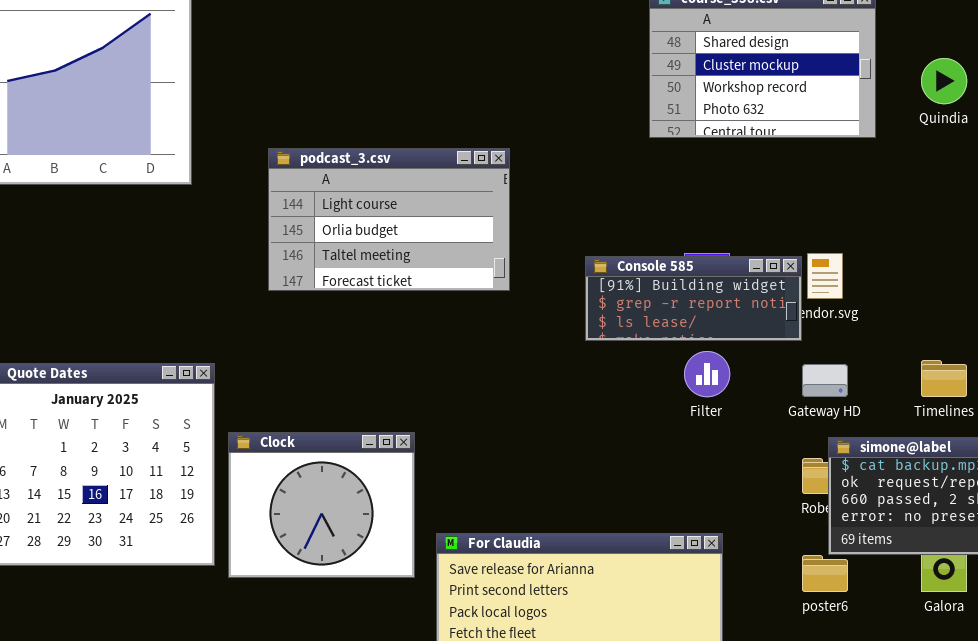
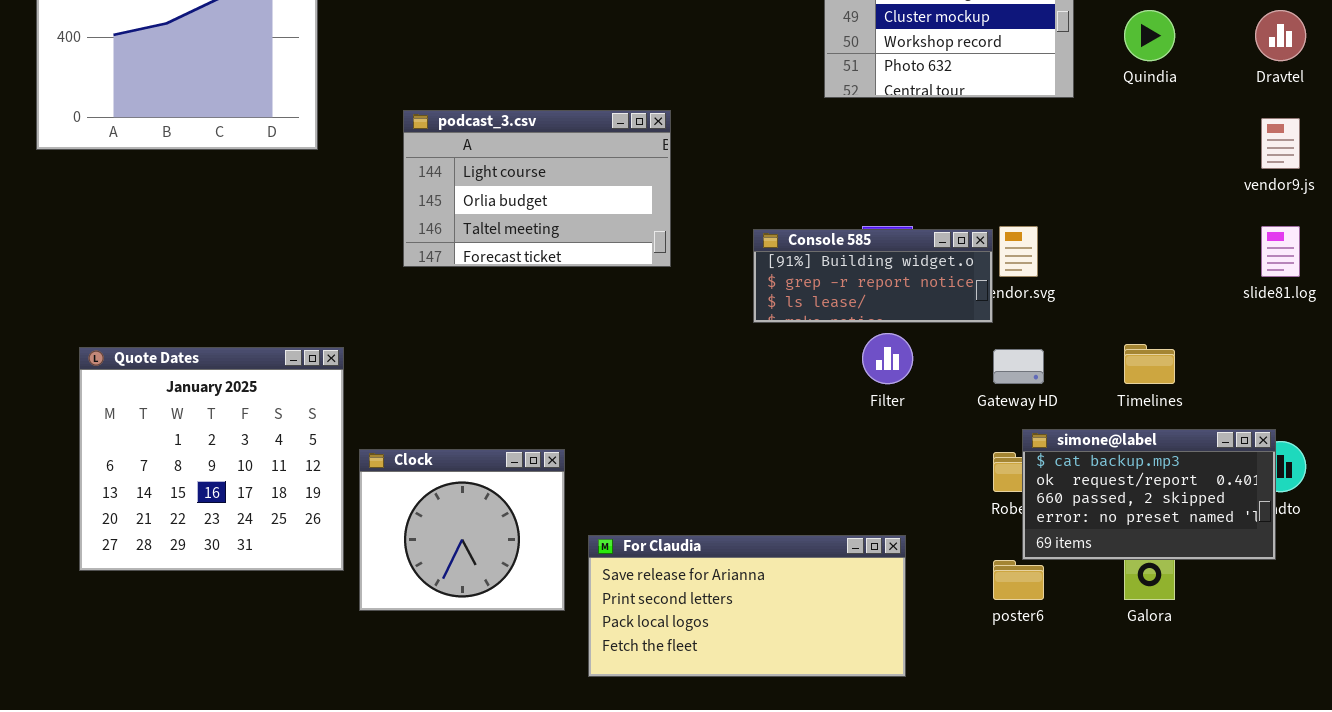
Clock: [228,432,415,578] -> [359,449,565,611], moved

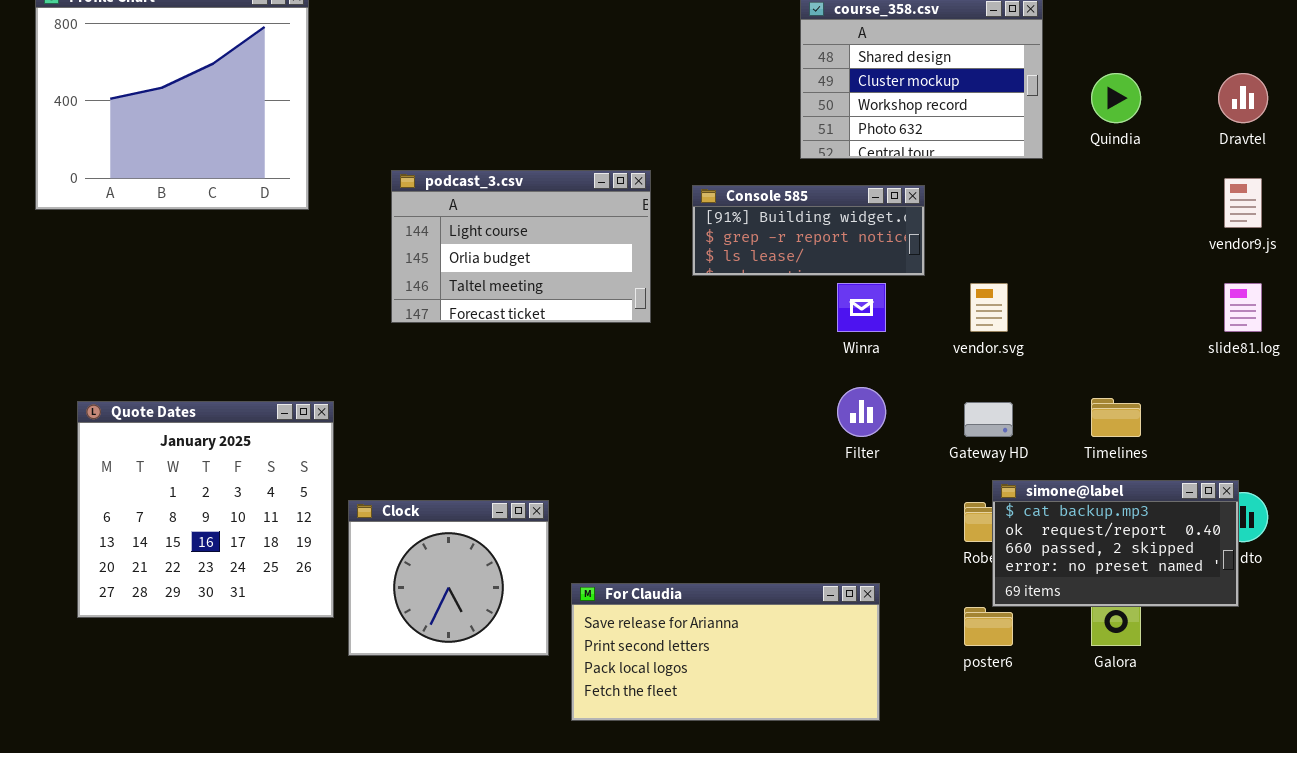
Console 585: [753,229,993,323] -> [692,185,925,276], moved

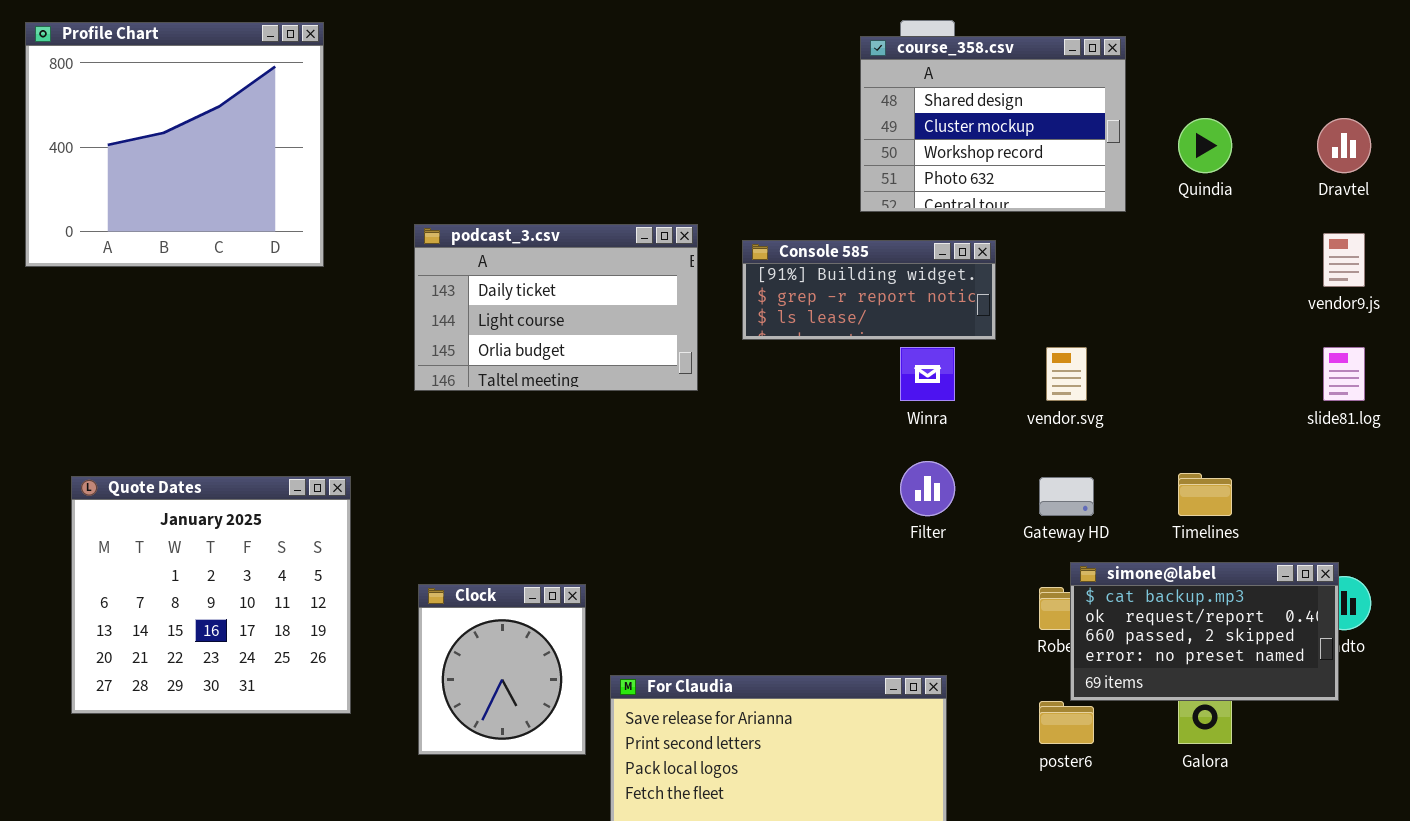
podcast_3.csv: [391,170,651,323] -> [414,224,698,391], scrolled up 1 row
Clock: [348,500,549,656] -> [418,584,586,755], resized

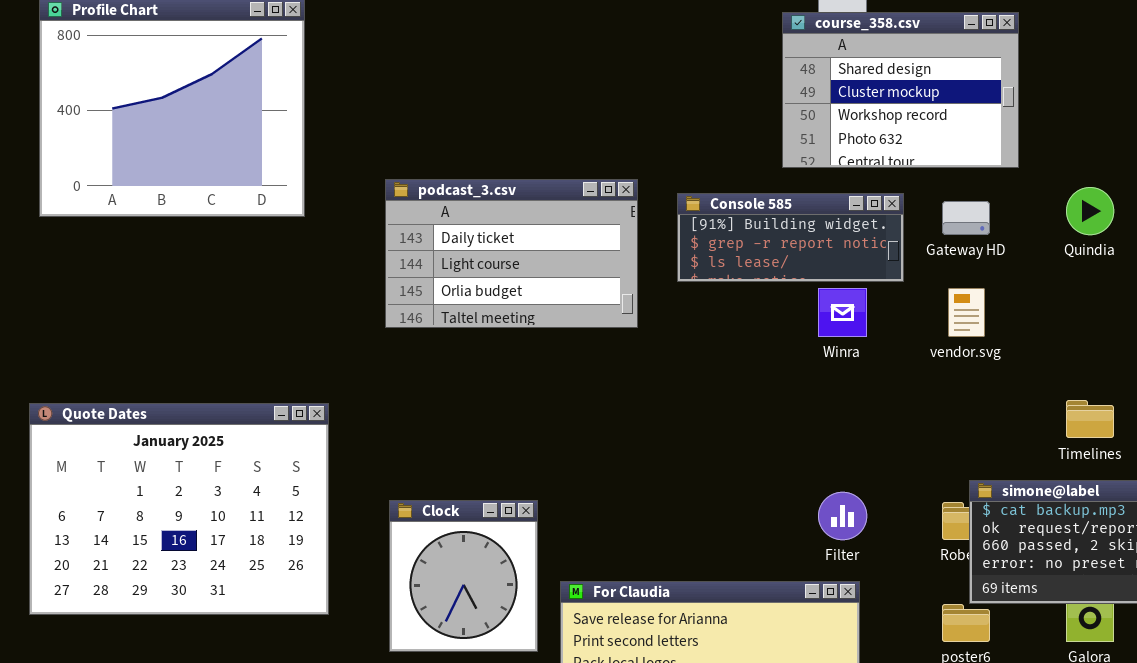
Quindia: [1178,118,1232,173] -> [1066,187,1114,235], moved
Filter: [900,461,955,516] -> [818,492,867,540], moved
Quote Dates: [71,476,351,714] -> [29,403,329,615], resized
Gateway HD: [1039,477,1094,516] -> [942,201,990,235], moved

